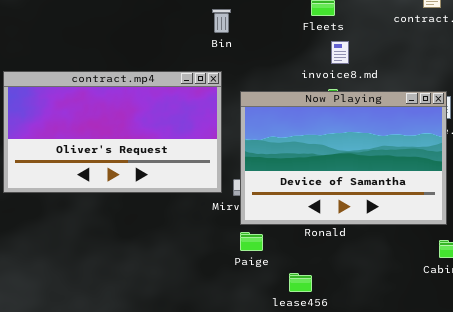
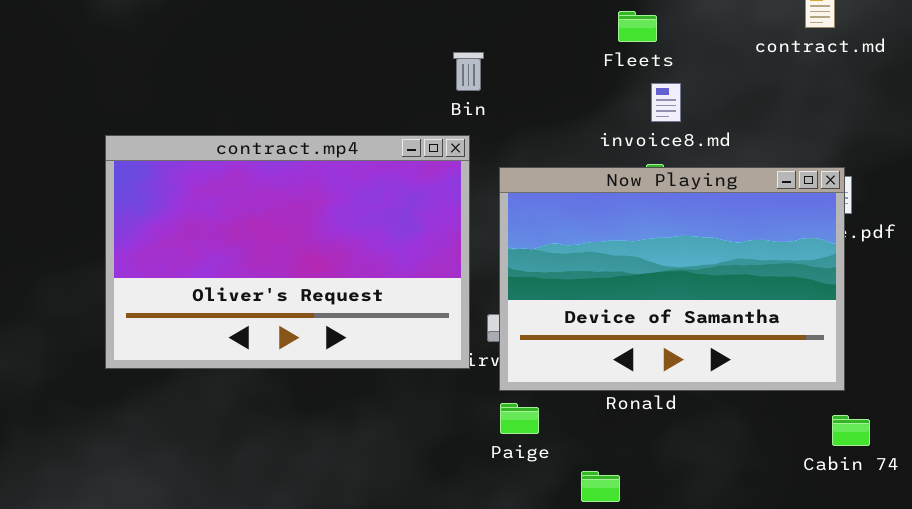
Bin: [212,9,231,33] -> [453,52,484,91], moved
contract.mp4: [3,71,222,193] -> [105,135,470,369], resized

